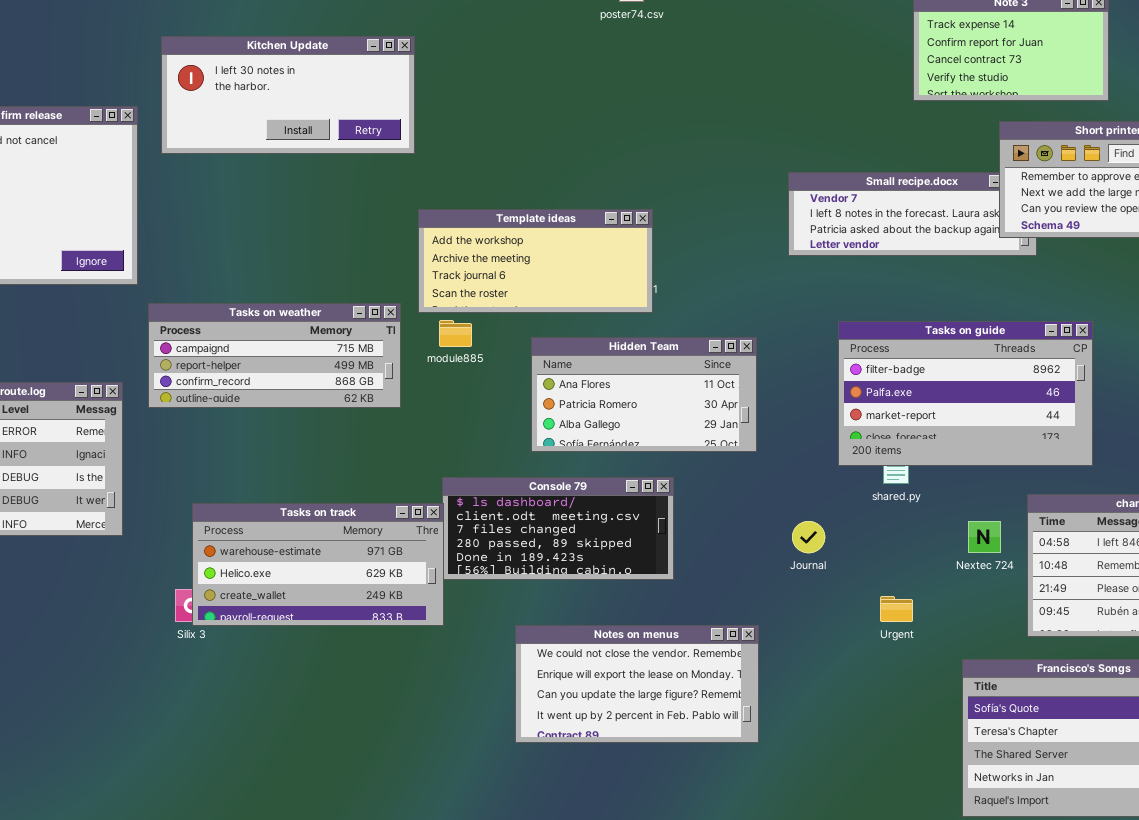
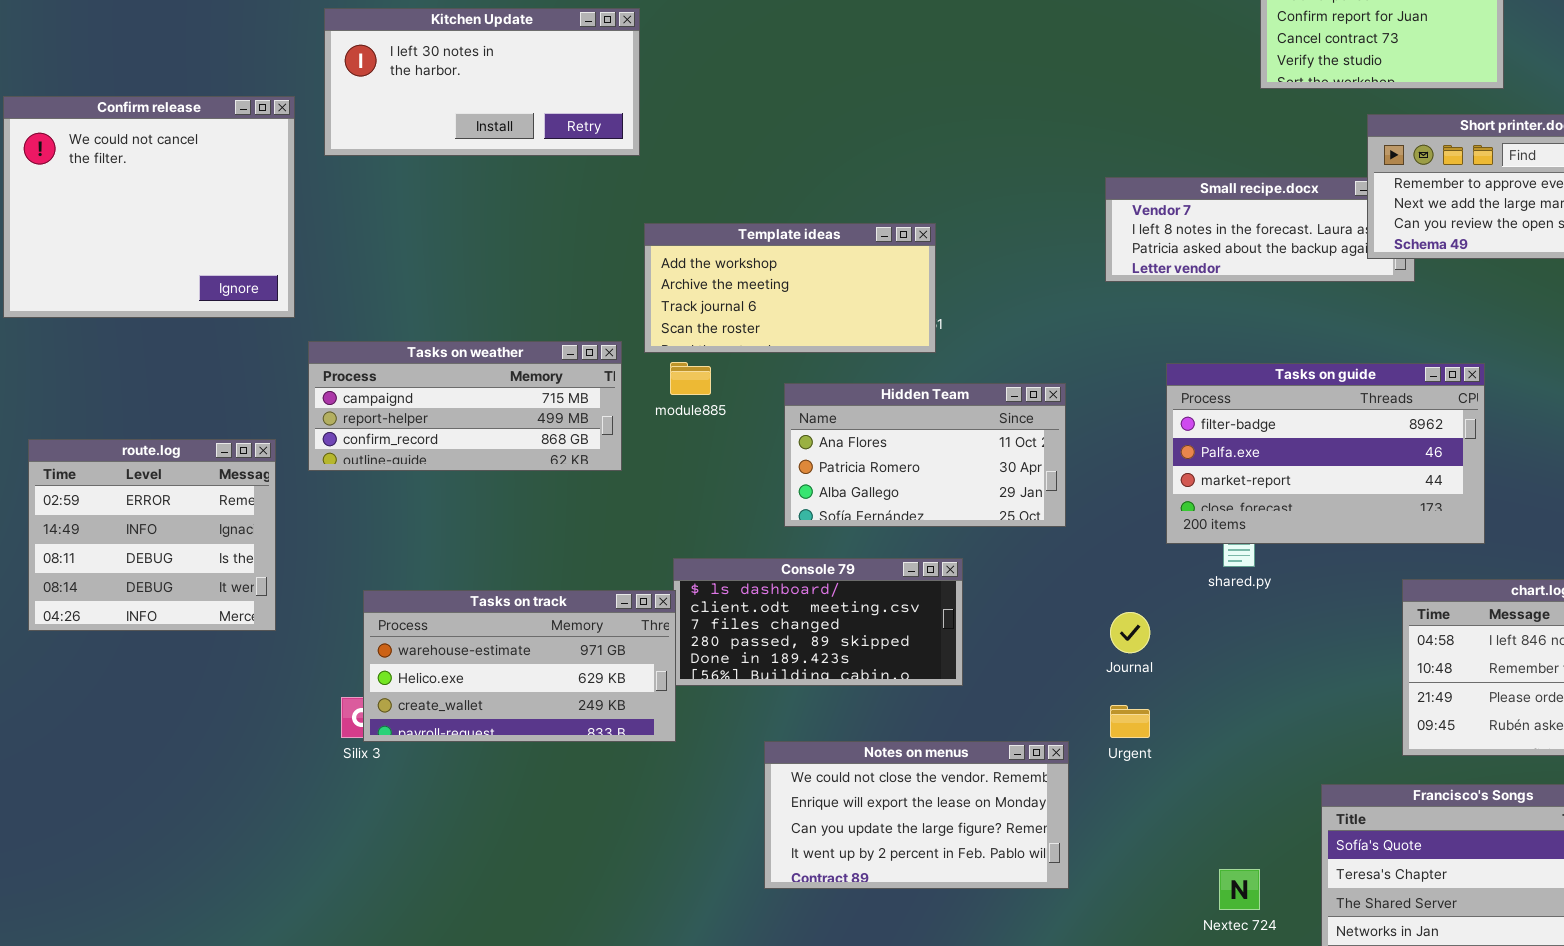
Nextec 724: [968,521,1001,553] -> [1219,869,1260,910], moved
Urgent: [880,596,913,622] -> [1110,705,1150,738], moved

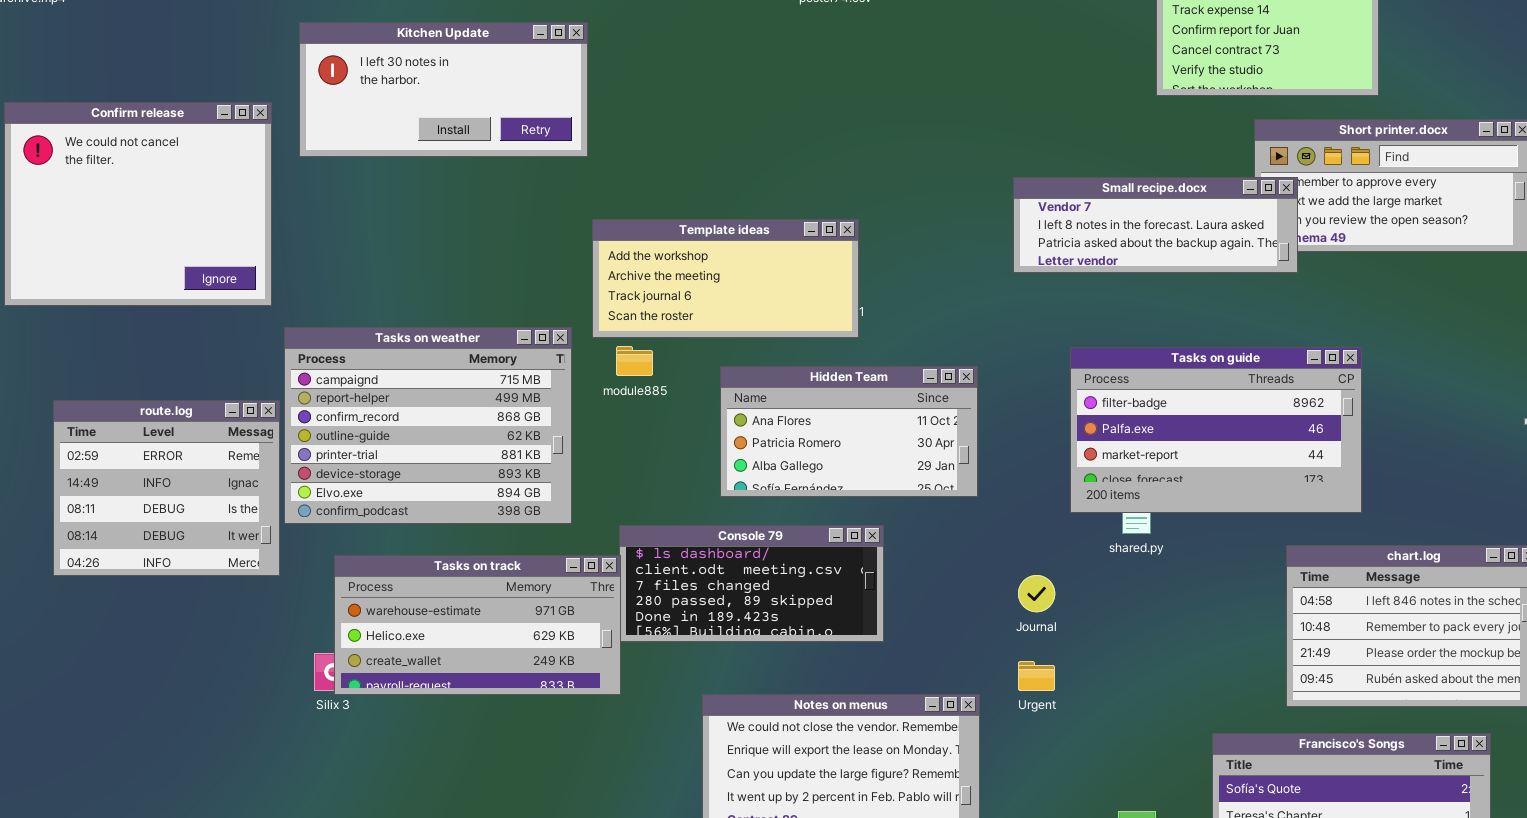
Small recipe.docx: [1105,177,1415,282] -> [1013,177,1298,273], raised
Tasks on weather: [308,341,622,471] -> [284,327,572,524], resized
route.log: [28,439,276,631] -> [53,400,280,576], moved

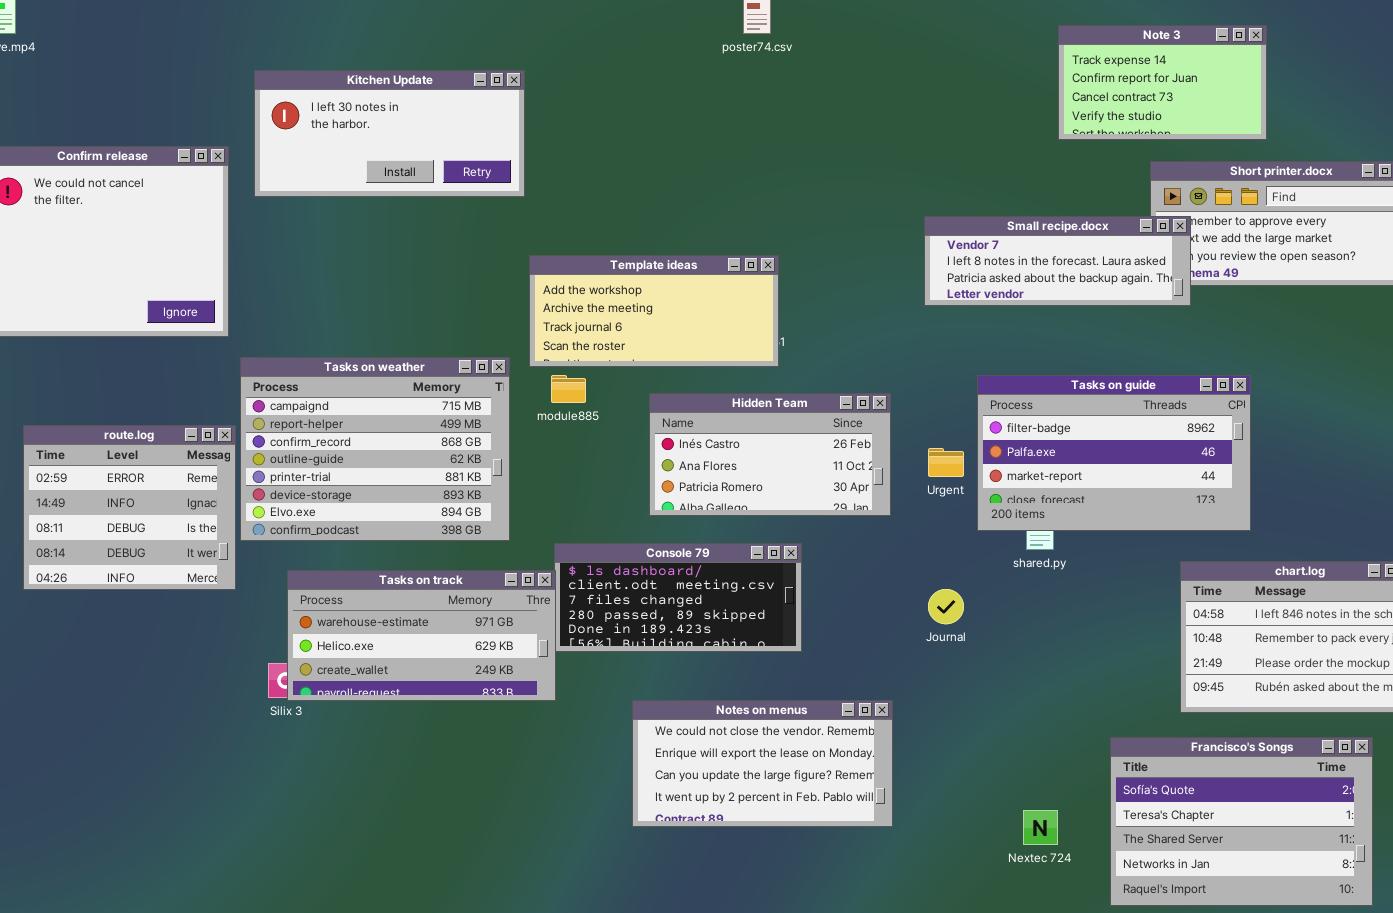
Hidden Team: [720,366,978,497] -> [649,393,891,516], scrolled up 1 row
Urgent: [1018,661,1055,691] -> [928,448,964,477], moved

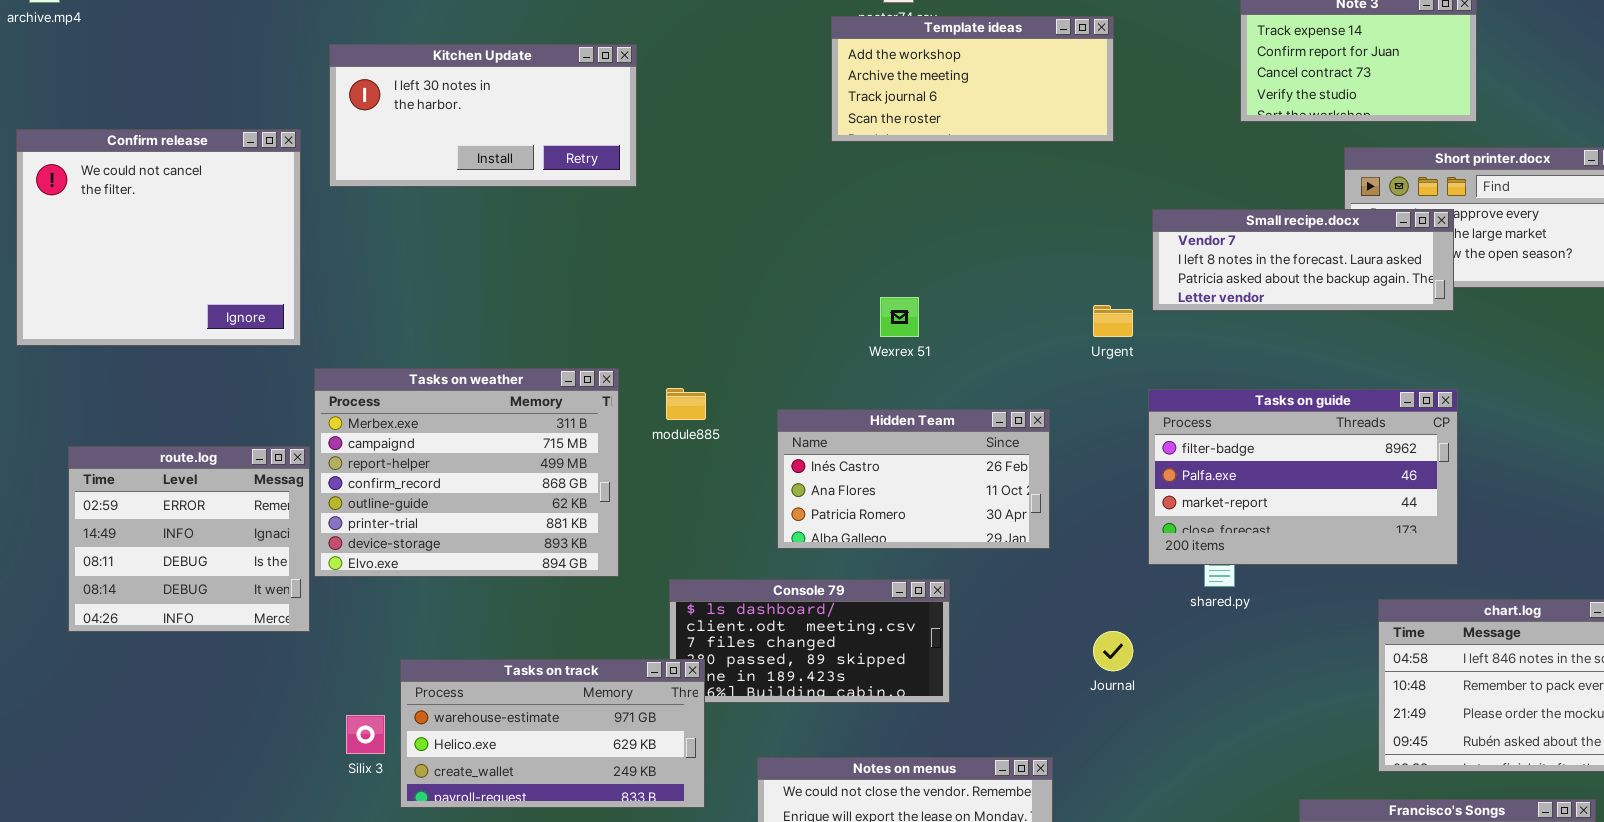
Small recipe.docx: [924,216,1191,306] -> [1152,209,1454,311], moved
Template ideas: [529,255,779,367] -> [831,16,1114,142], moved
Tasks on weather: [240,357,510,541] -> [314,368,619,577], scrolled up 1 row
Urgent: [928,448,964,477] -> [1093,305,1133,337], moved
Tasks on track: [287,570,556,701] -> [400,659,705,808], moved

